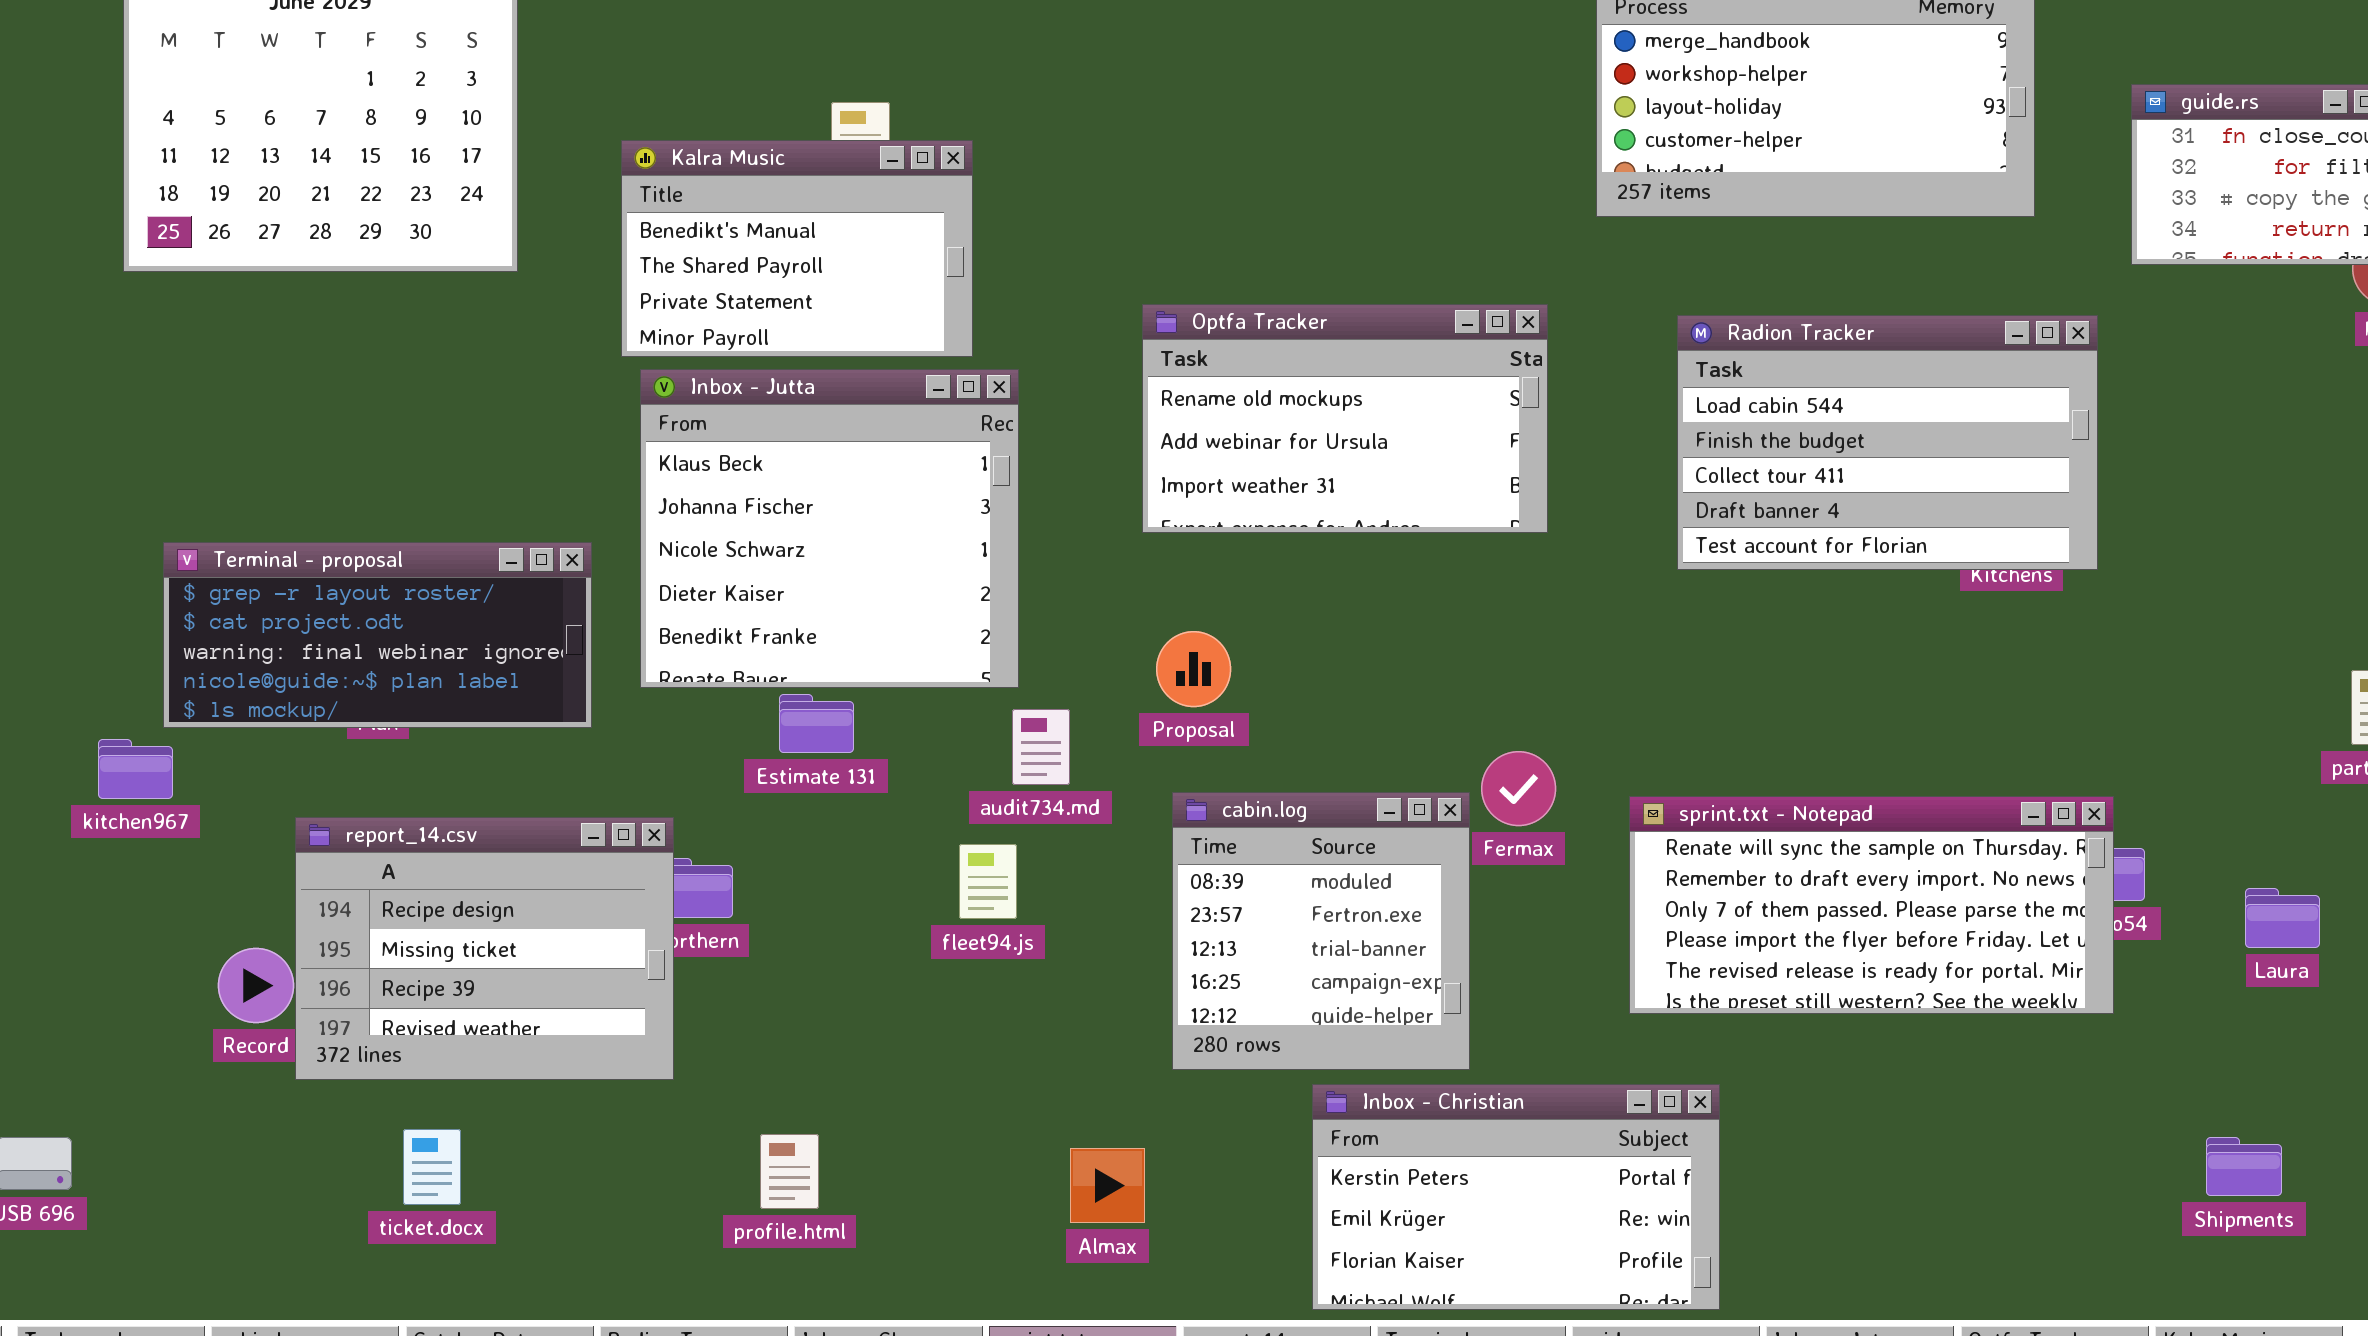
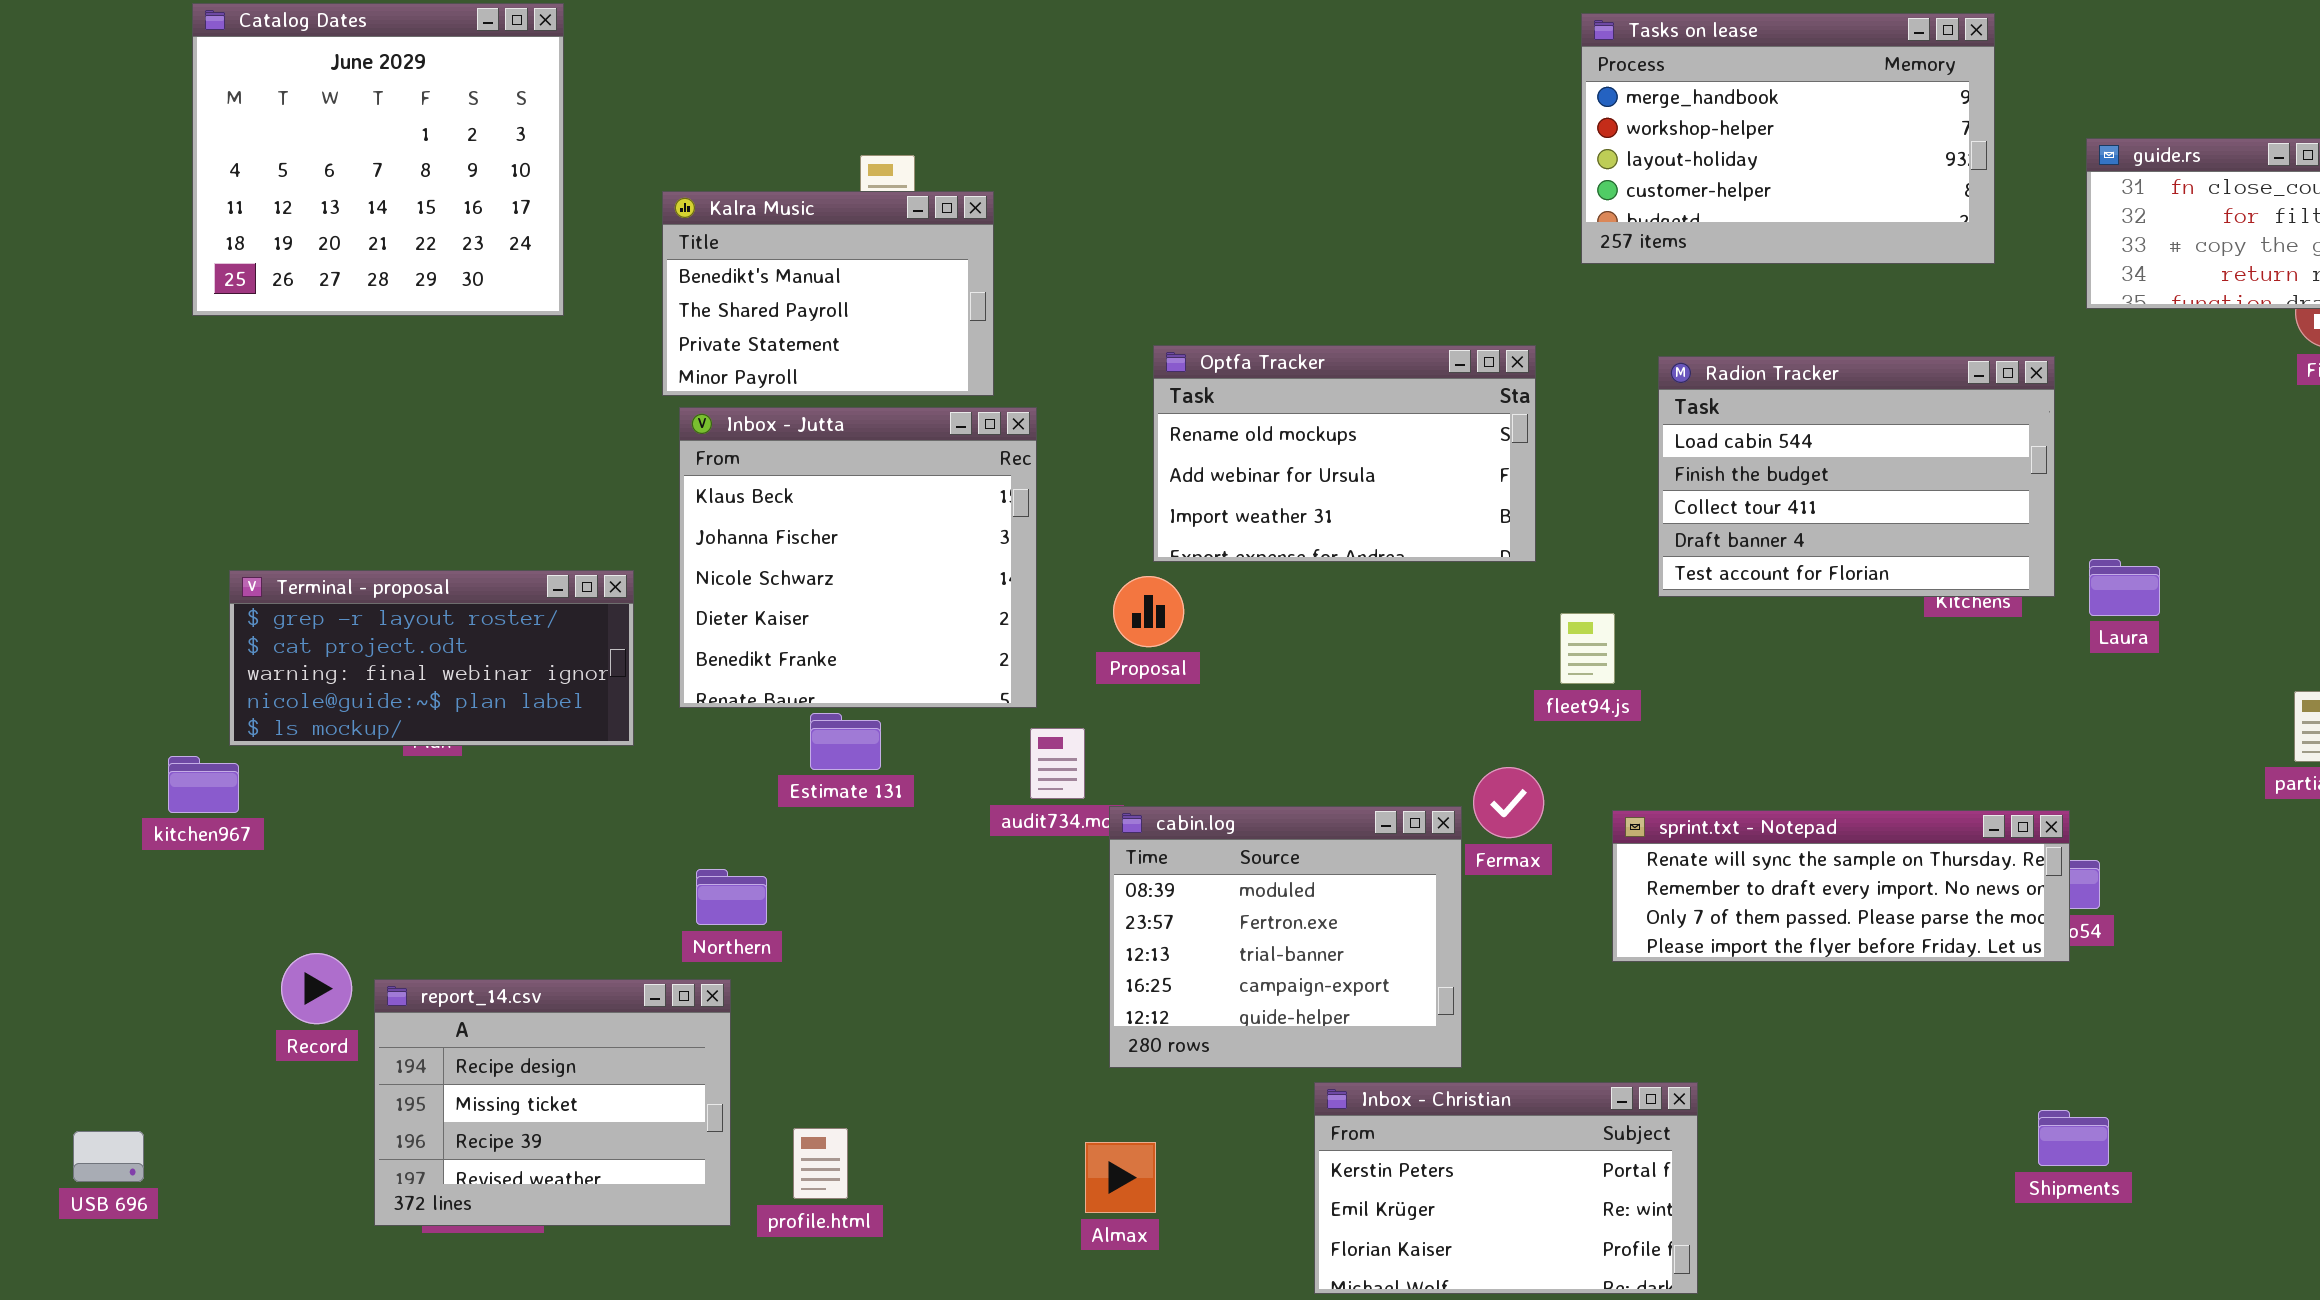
Proposal: [1156,631,1231,707] -> [1113,576,1184,647], moved
cabin.log: [1172,792,1470,1070] -> [1109,806,1462,1068], resized
sprint.txt - Notepad: [1629,796,2114,1014] -> [1612,810,2070,962], resized
report_14.csv: [295,817,674,1080] -> [374,979,731,1226], moved
fleet94.js: [959,844,1017,919] -> [1560,613,1615,684], moved
Laura: [2245,888,2320,948] -> [2089,559,2160,616], moved
Shipments: [2206,1137,2282,1196] -> [2038,1110,2109,1166], moved

